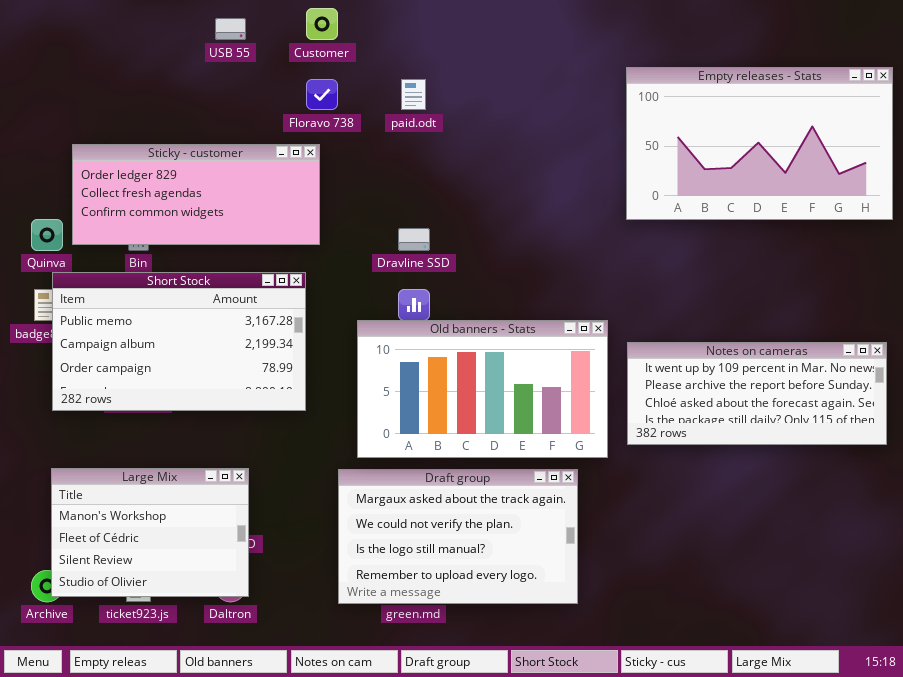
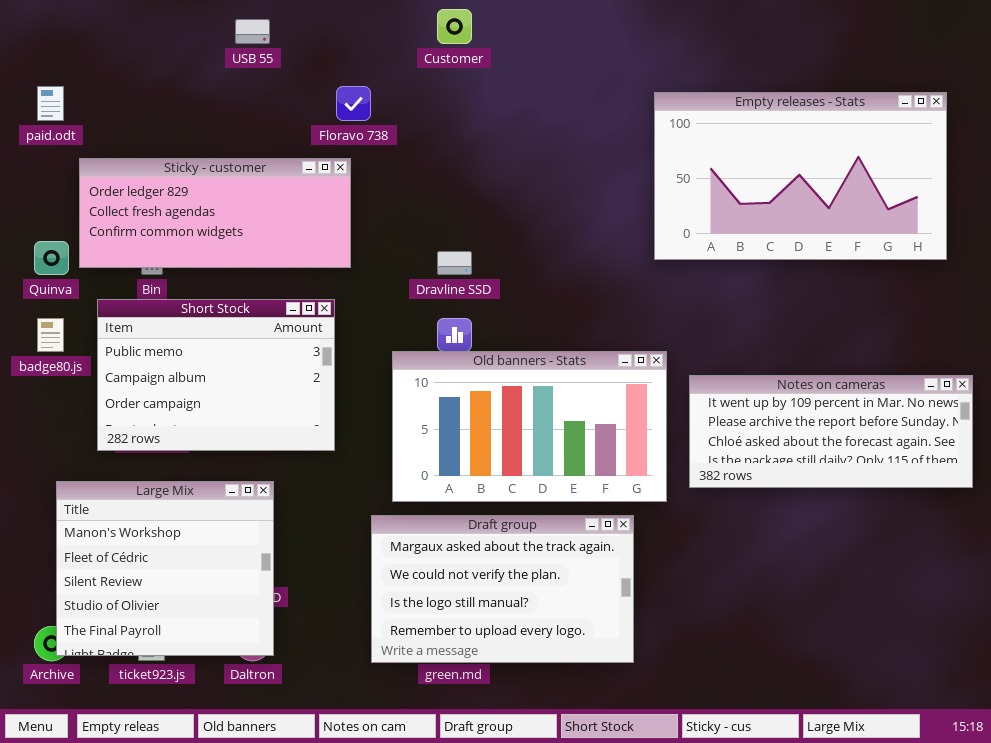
Customer: [306,8,338,40] -> [437,9,472,44], moved
Empty releases - Stats: [626,67,893,220] -> [654,92,947,260], moved
paid.odt: [401,79,426,110] -> [37,86,64,121], moved
Short Stock: [52,272,306,411] -> [97,299,335,451], resized
Large Mix: [51,468,249,597] -> [56,481,274,656], resized

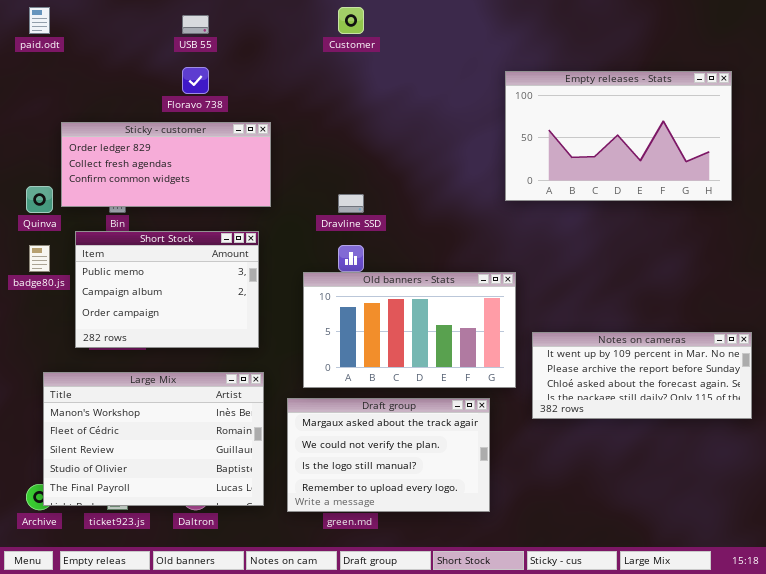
paid.odt: [37,86,64,121] -> [29,7,50,34], moved
Floravo 738: [336,86,371,121] -> [182,67,209,94], moved
Notes on cameras: [689,375,973,488] -> [532,332,752,419], moved
Large Mix: [56,481,274,656] -> [43,372,264,506], resized

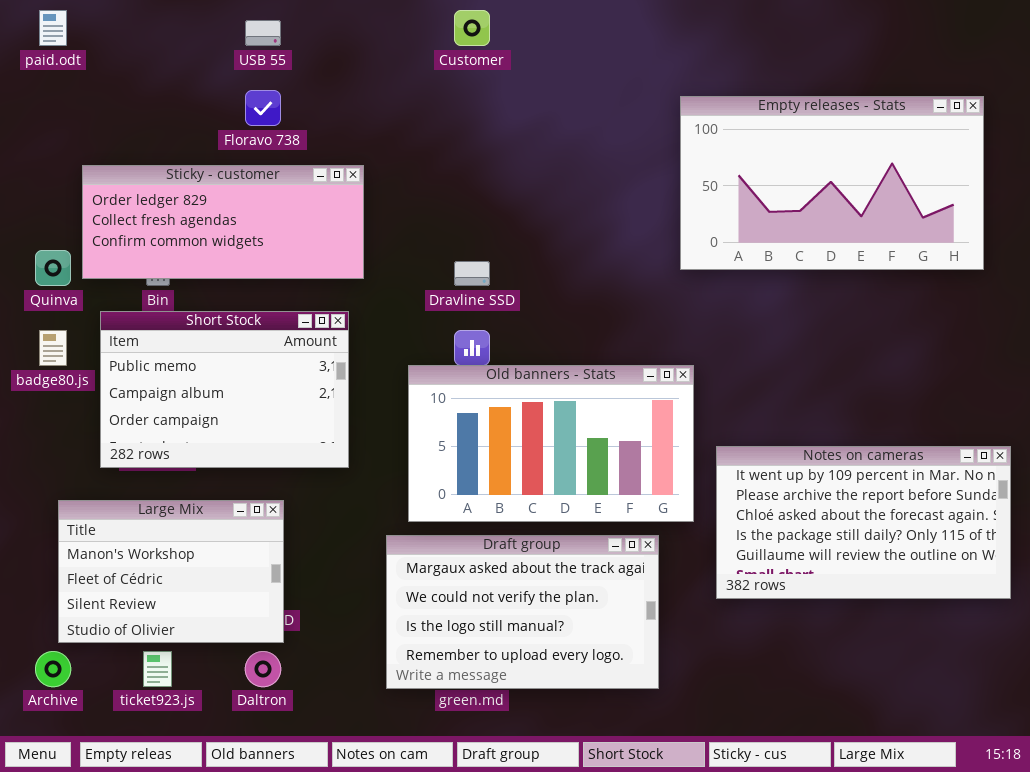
Notes on cameras: [532,332,752,419] -> [716,446,1011,599], resized
Large Mix: [43,372,264,506] -> [58,500,284,643], resized

